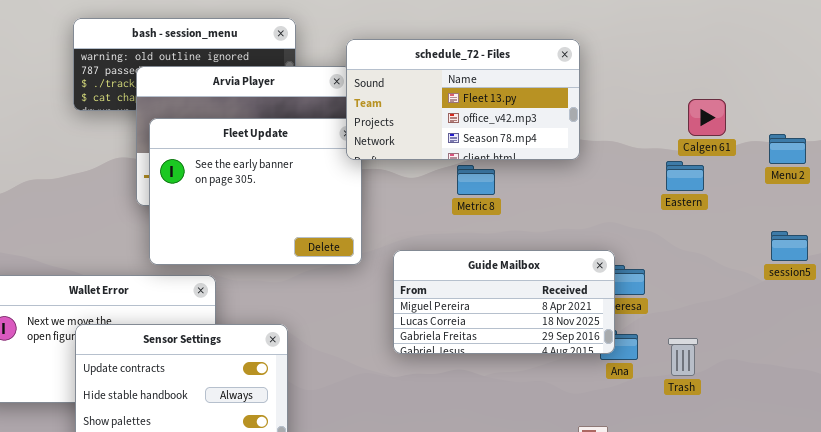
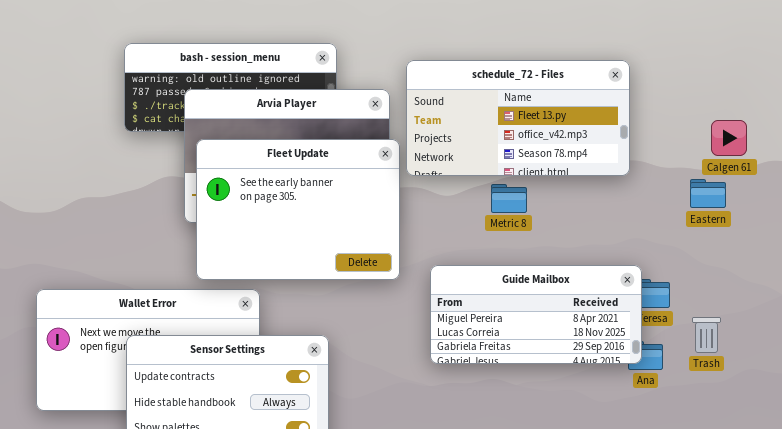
schedule_72 - Files: [346,39,580,160] -> [406,60,630,176], moved
Trash: [668,338,698,376] -> [692,317,721,353], moved

